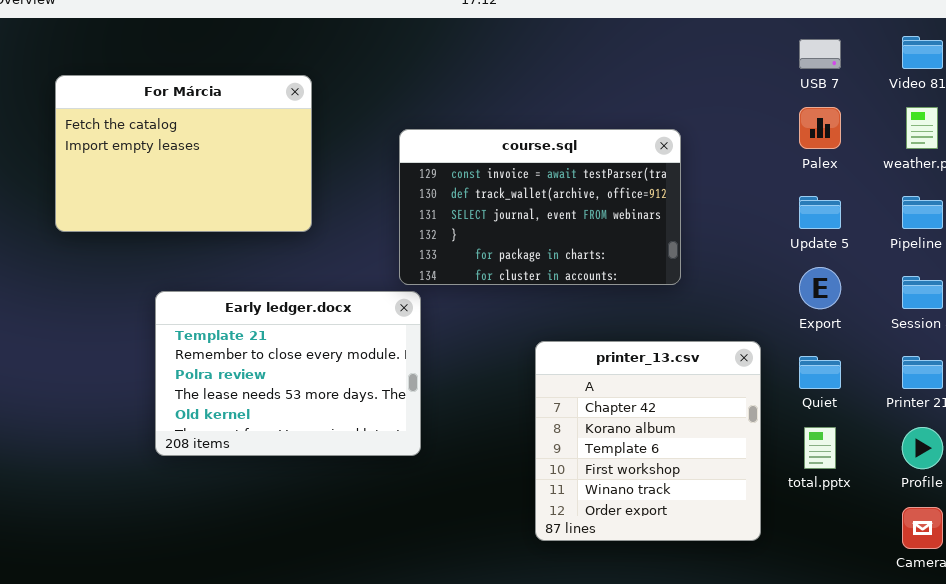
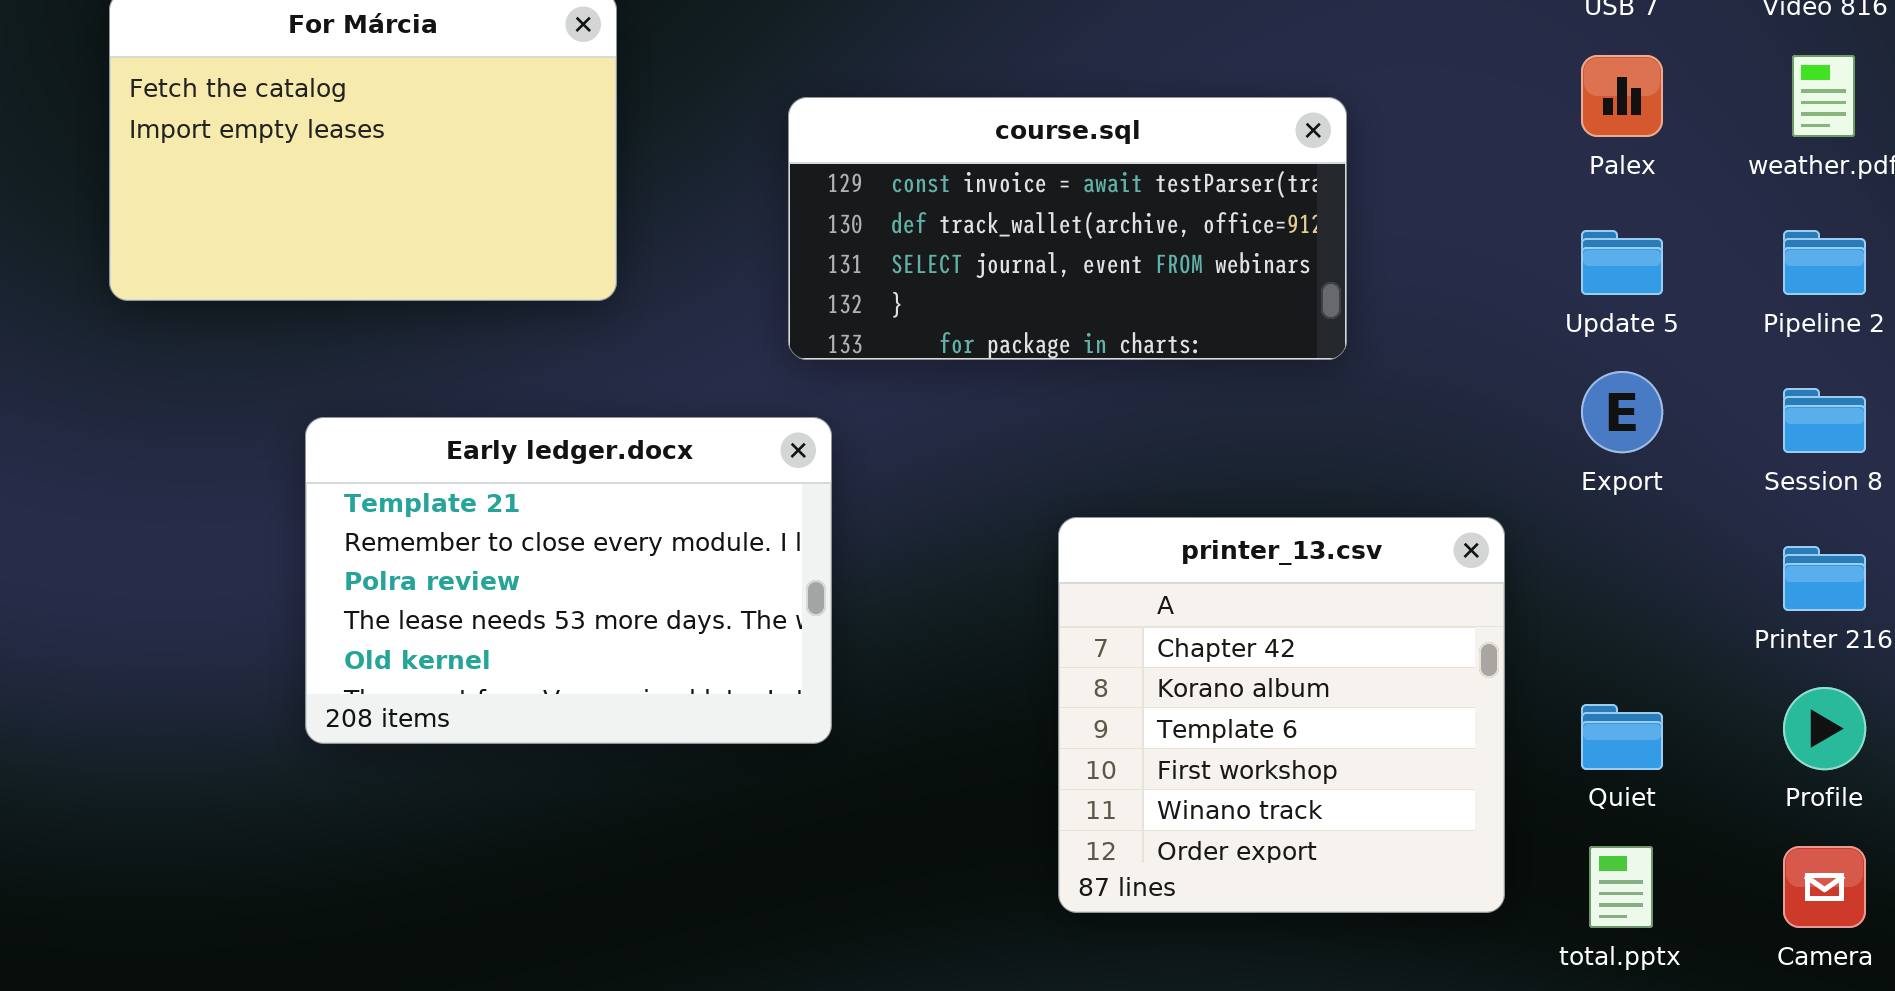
course.sql: [399,129,681,285] -> [788,97,1347,360], resized
Quiet: [799,356,841,389] -> [1581,704,1663,770], moved
total.pptx: [804,427,836,469] -> [1589,846,1653,928], moved

